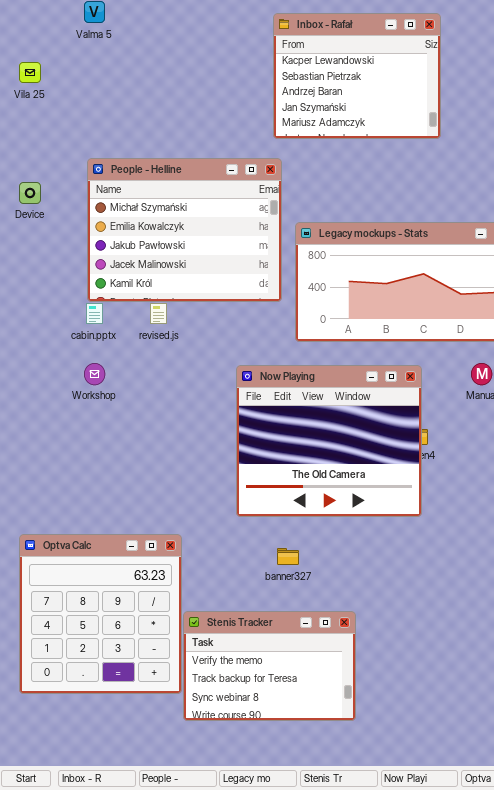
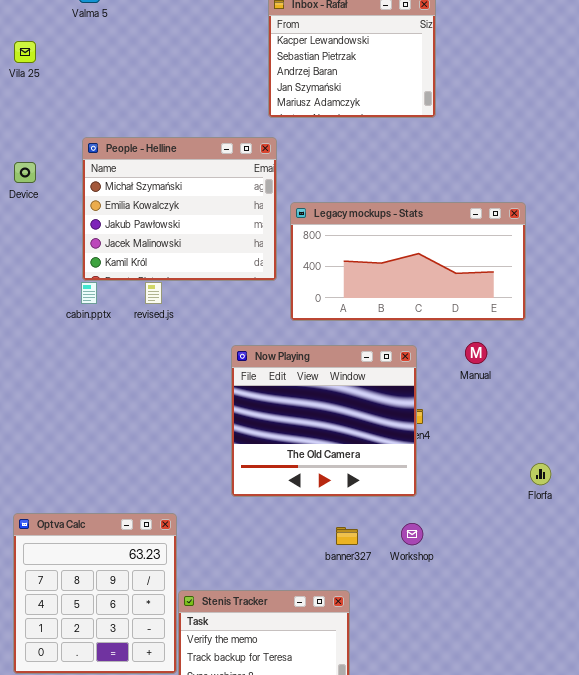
Workshop: [84,363,105,385] -> [401,523,423,545], moved
banner327: [277,548,299,565] -> [336,527,358,545], moved

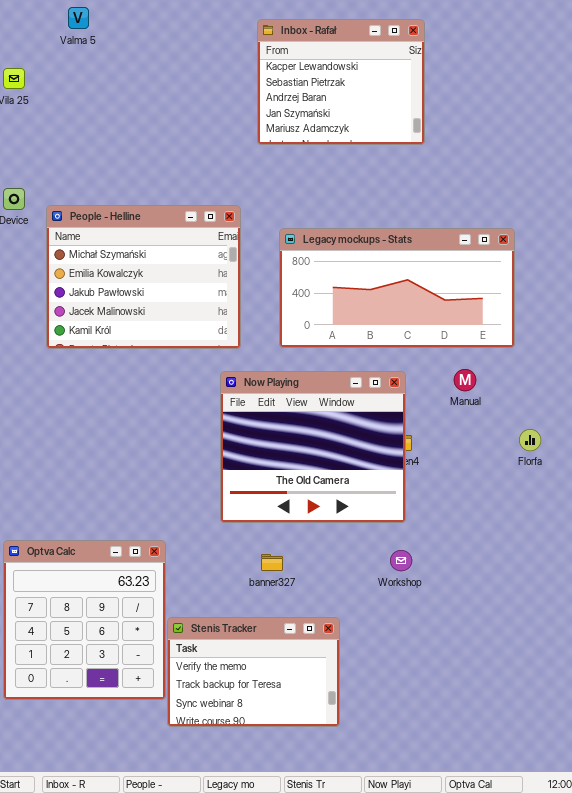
People - Helline: [82,137,277,281] -> [46,205,241,349], moved
Florfa: [530,463,551,485] -> [519,429,541,451], moved
banner327: [336,527,358,545] -> [261,554,283,571], moved

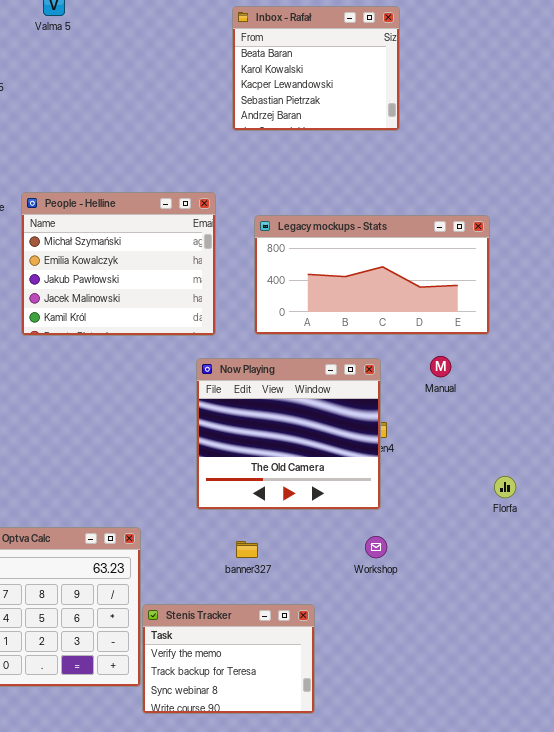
Inbox - Rafał: [257,19,425,145] -> [232,6,400,131], scrolled up 2 rows
Florfa: [519,429,541,451] -> [494,476,516,498], moved

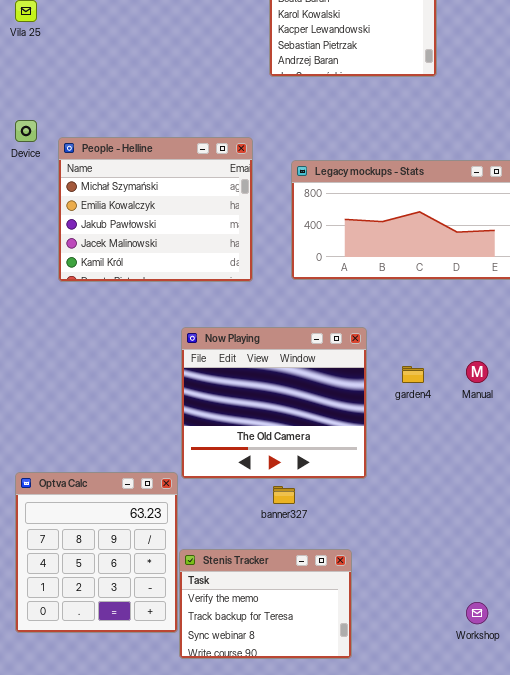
Manual: [430,356,451,377] -> [466,361,488,383], moved
Now Playing: [196,358,381,510] -> [181,327,367,479], moved
Workshop: [365,536,387,558] -> [466,602,488,624], moved

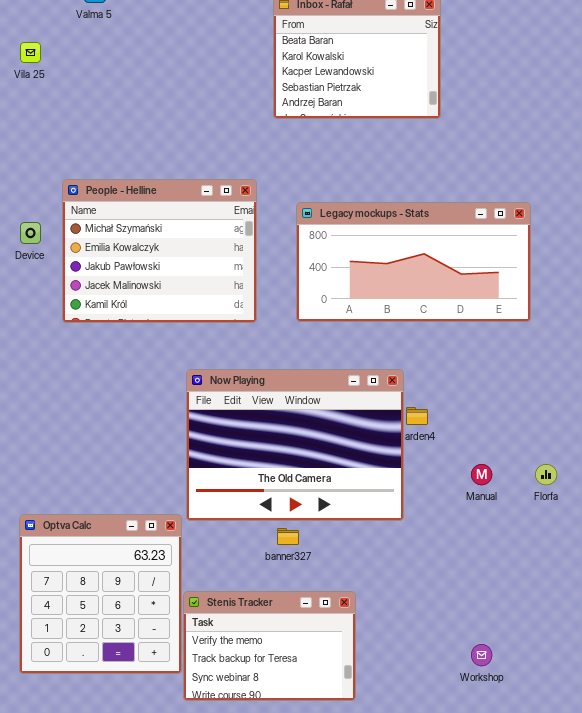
Device: [15,120,37,142] -> [20,222,41,244], moved
Now Playing: [181,327,367,479] -> [186,369,404,521], resized
Manual: [466,361,488,383] -> [471,464,492,485], moved

